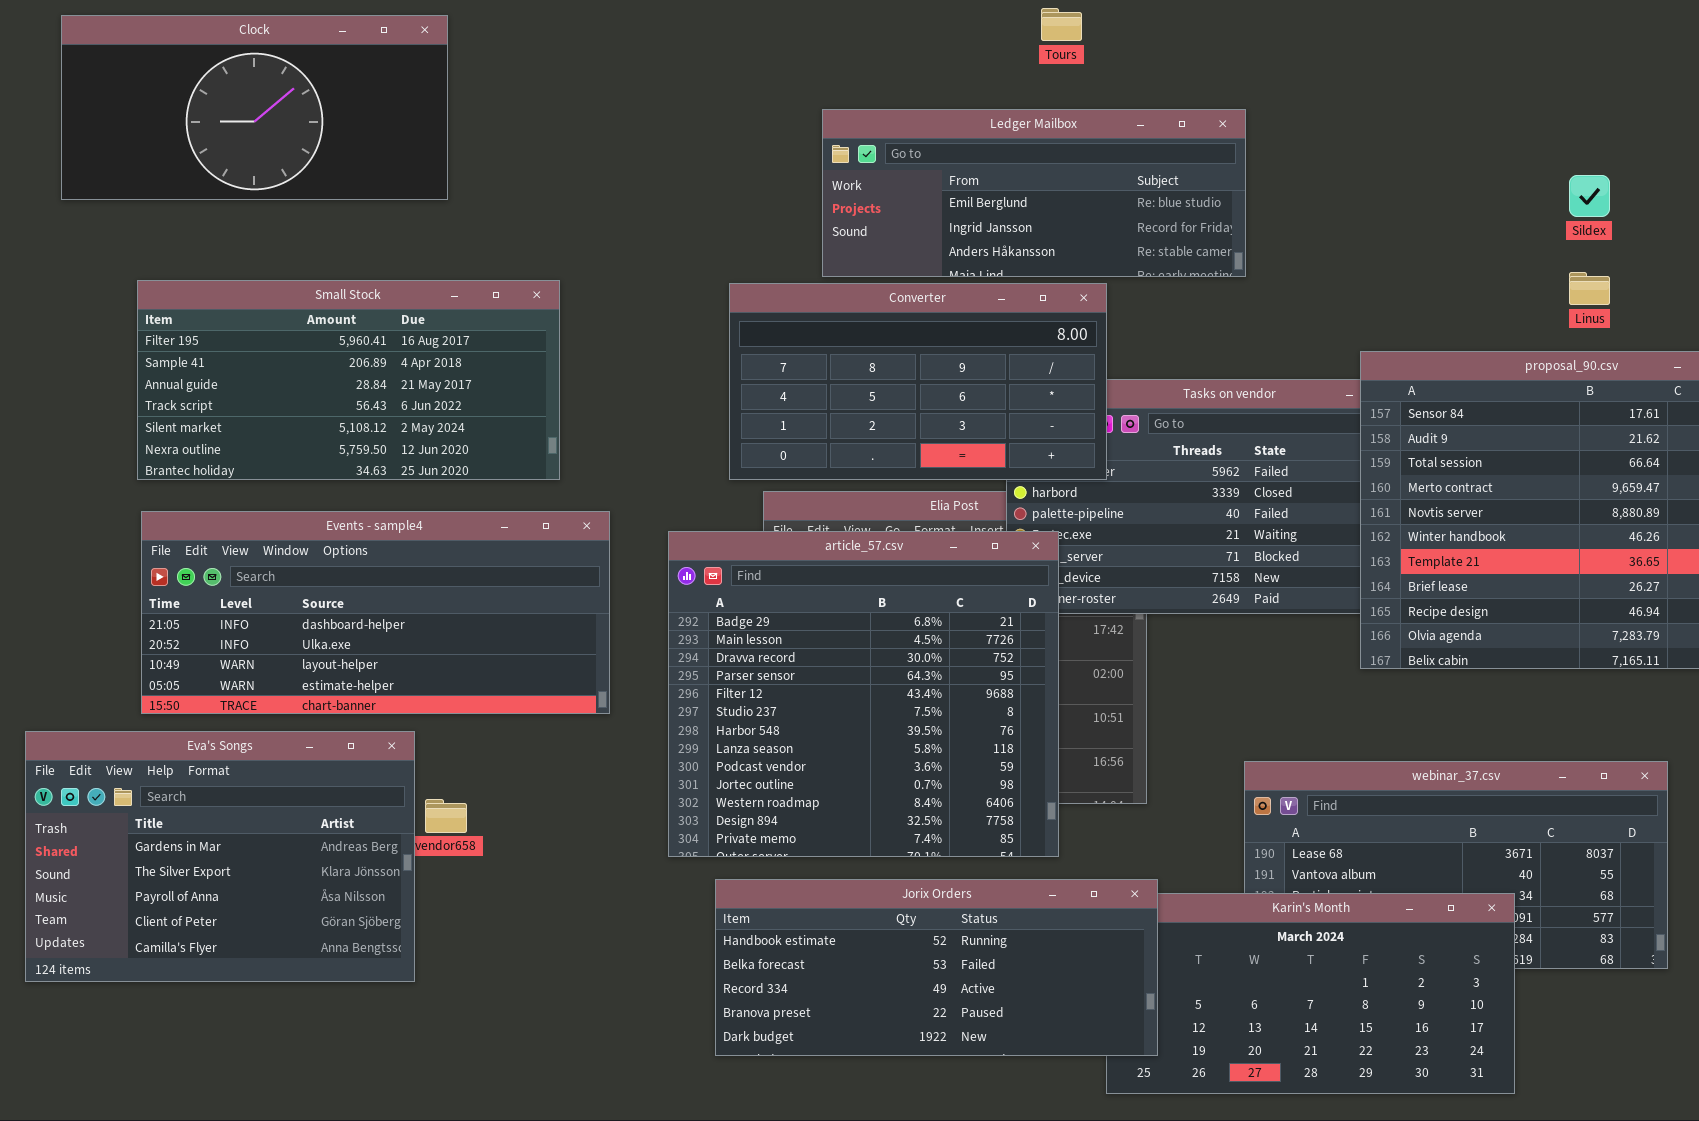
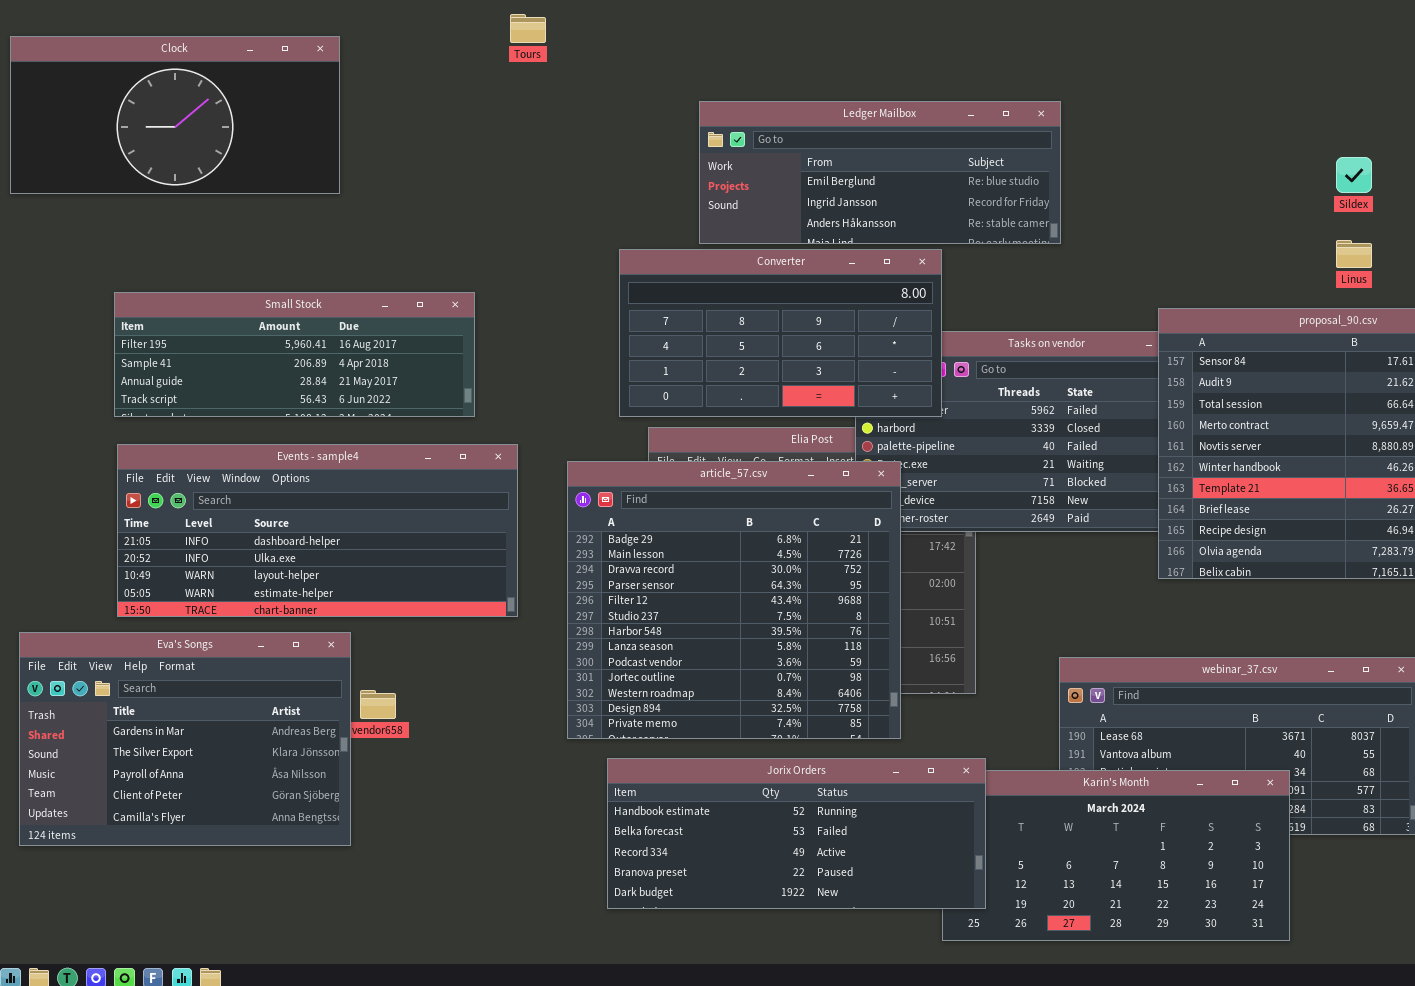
Tours: [1041,8,1082,41] -> [510,14,546,43], moved
Clock: [61,15,448,200] -> [10,36,340,194], moved
Small Stock: [137,280,560,480] -> [114,292,475,417], resized

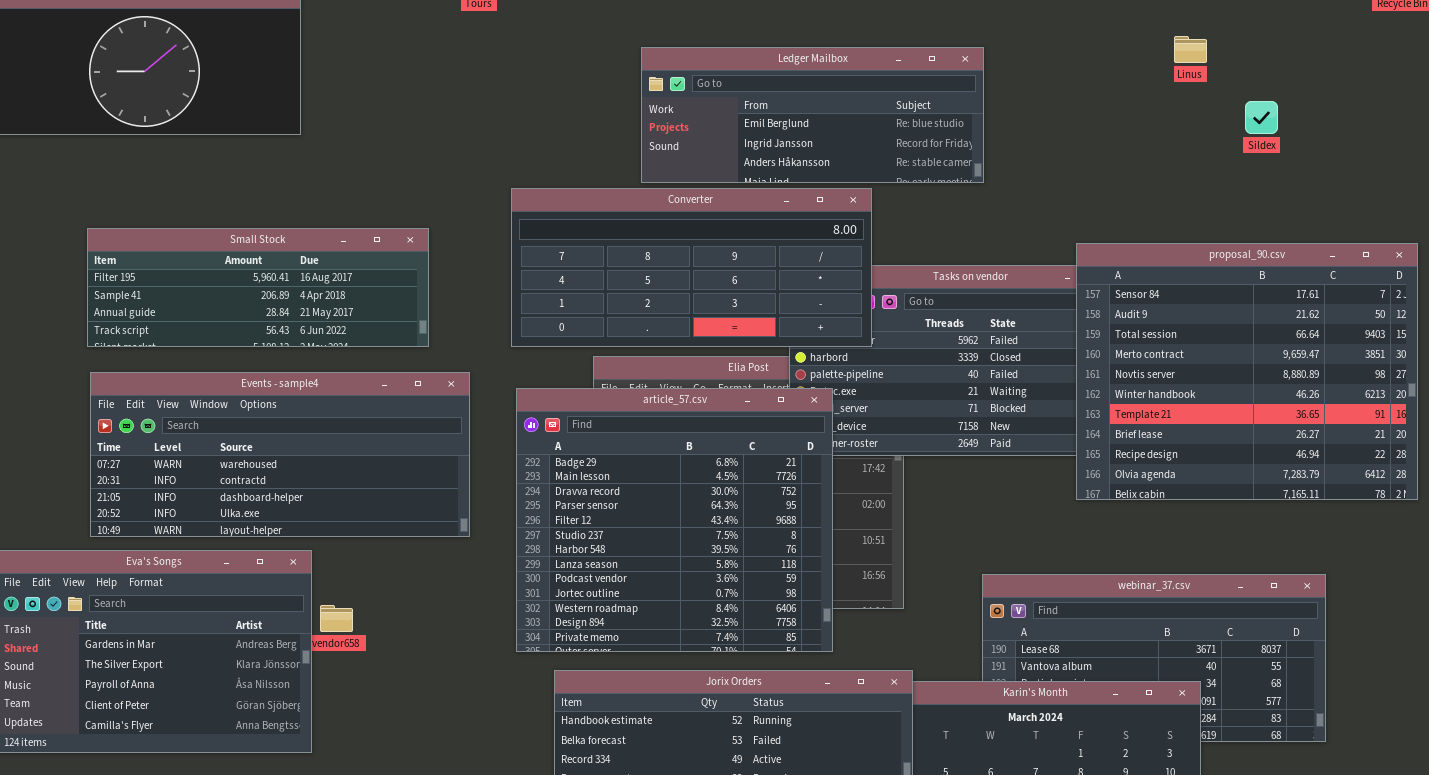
Linus: [1336,240,1372,268] -> [1174,36,1207,63], moved
Converter: [619,249,942,417] -> [511,188,872,347], resized
Events - sample4: [117,444,518,617] -> [90,372,470,537], scrolled up 2 rows

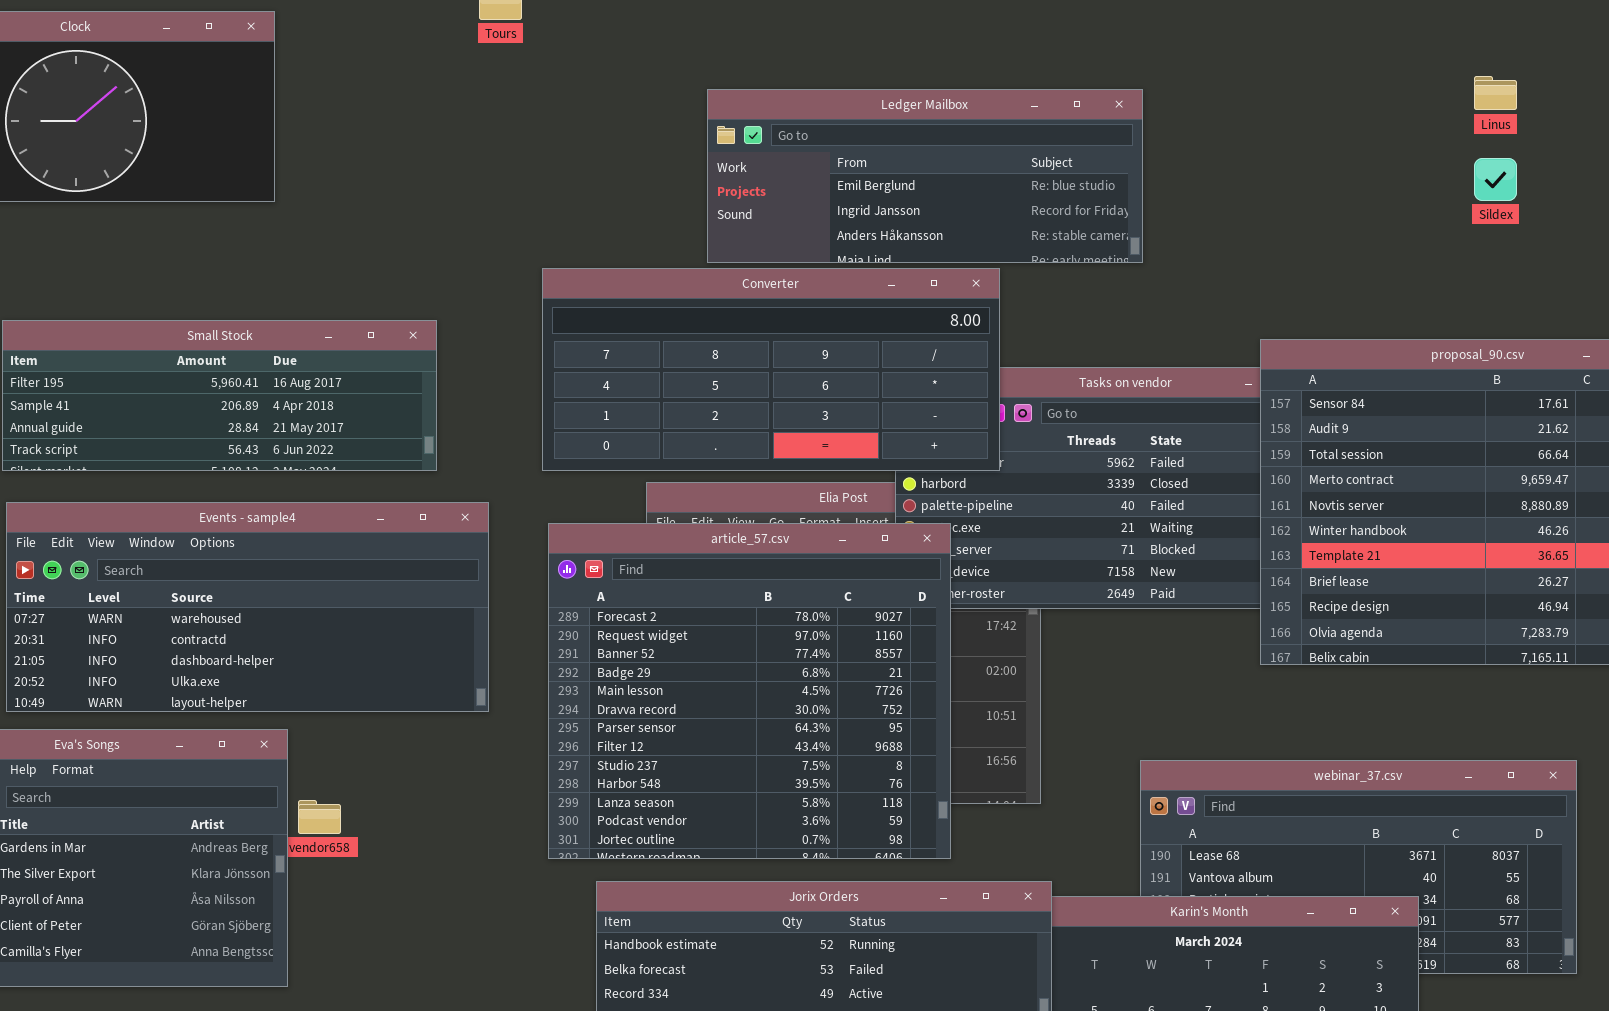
Linus: [1174,36,1207,63] -> [1474,76,1517,110], moved
article_57.csv: [516,388,833,652] -> [548,523,951,859], scrolled up 3 rows

